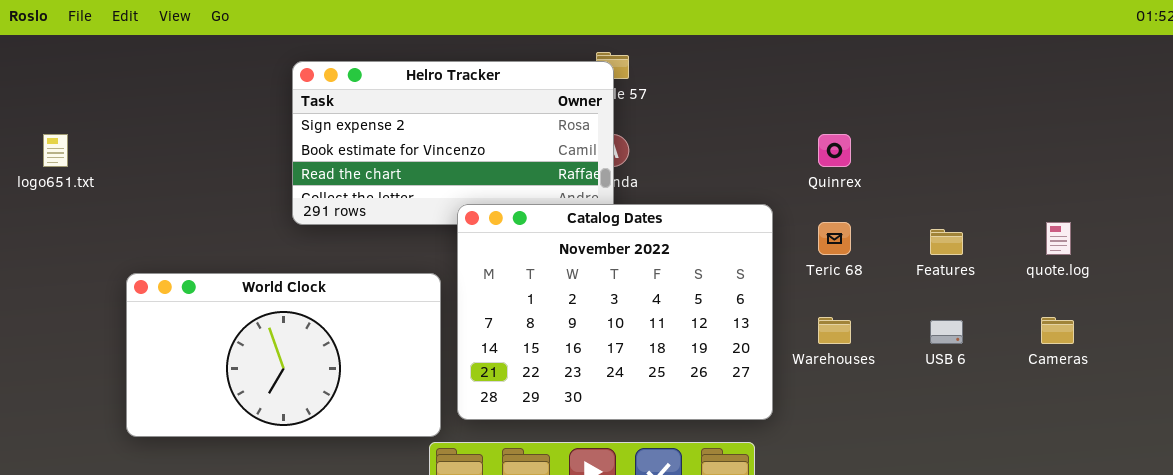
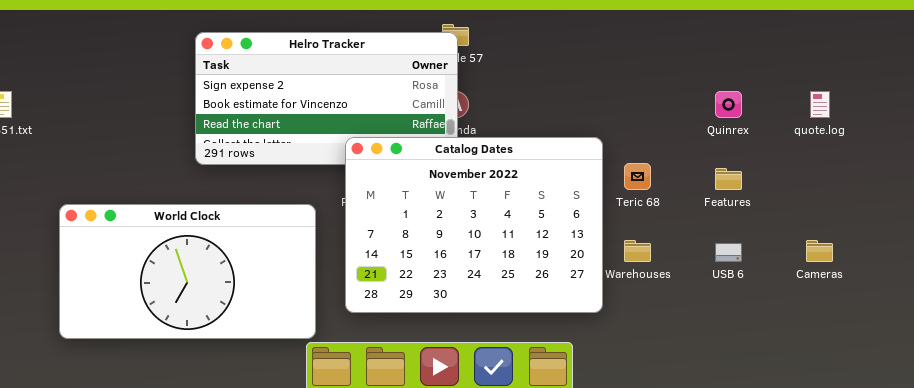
Quinrex: [818,134,851,167] -> [715,91,742,118], moved
Catalog Dates: [457,204,773,420] -> [345,137,603,313], moved
quote.log: [1046,222,1071,255] -> [810,91,830,118], moved

